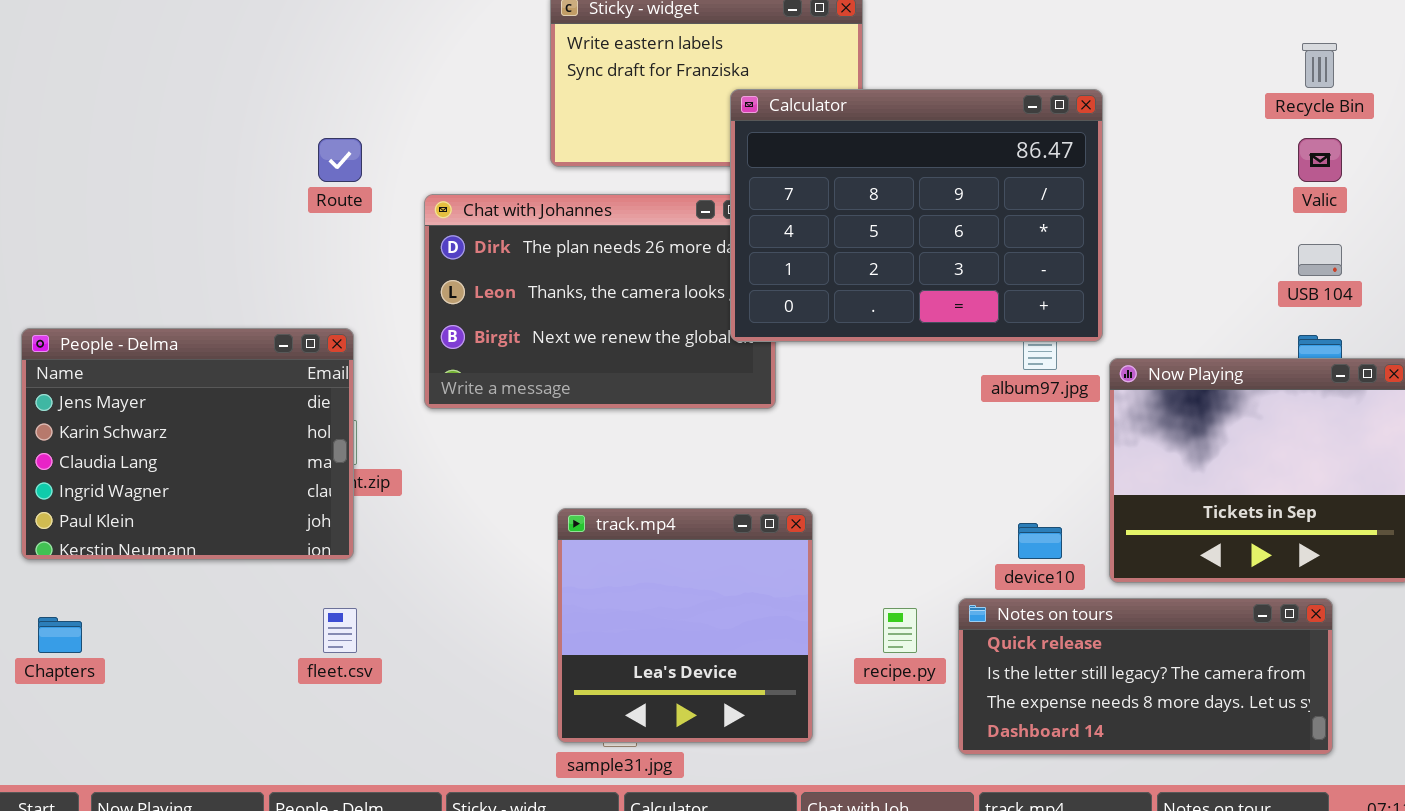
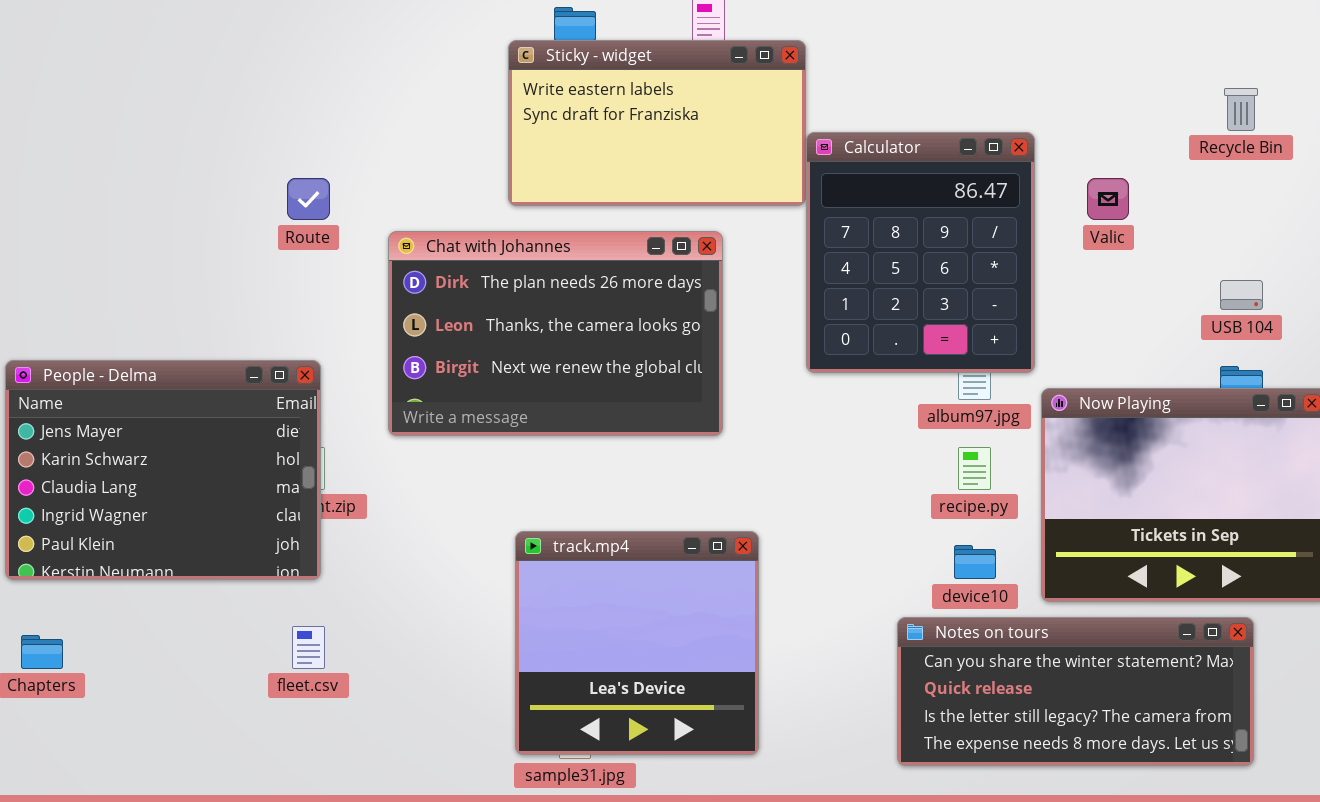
Calculator: [730,89,1103,342] -> [806,132,1035,373], resized
Valic: [1298,138,1342,182] -> [1087,178,1129,220], moved
Notes on tours: [958,598,1333,755] -> [897,617,1254,766], scrolled up 1 row
recipe.py: [883,608,917,653] -> [958,447,991,490], moved

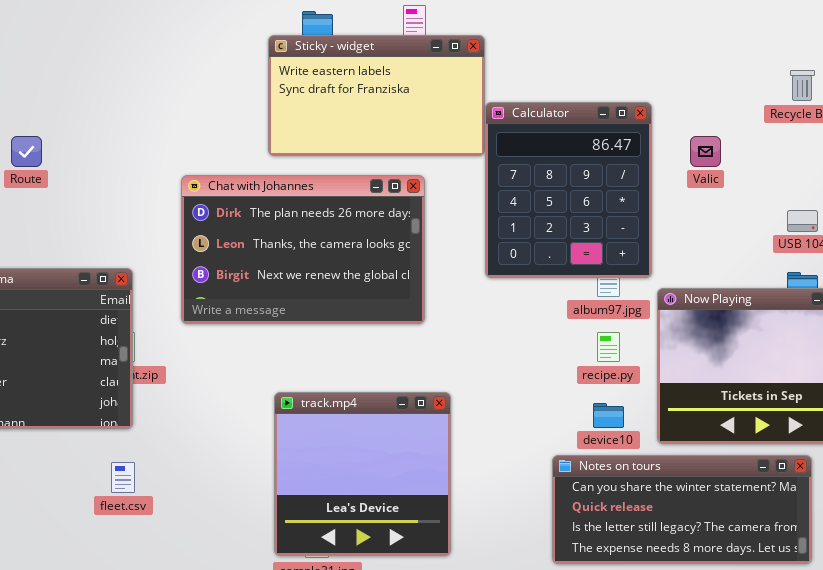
Route: [287,178,330,220] -> [11,136,42,167], moved

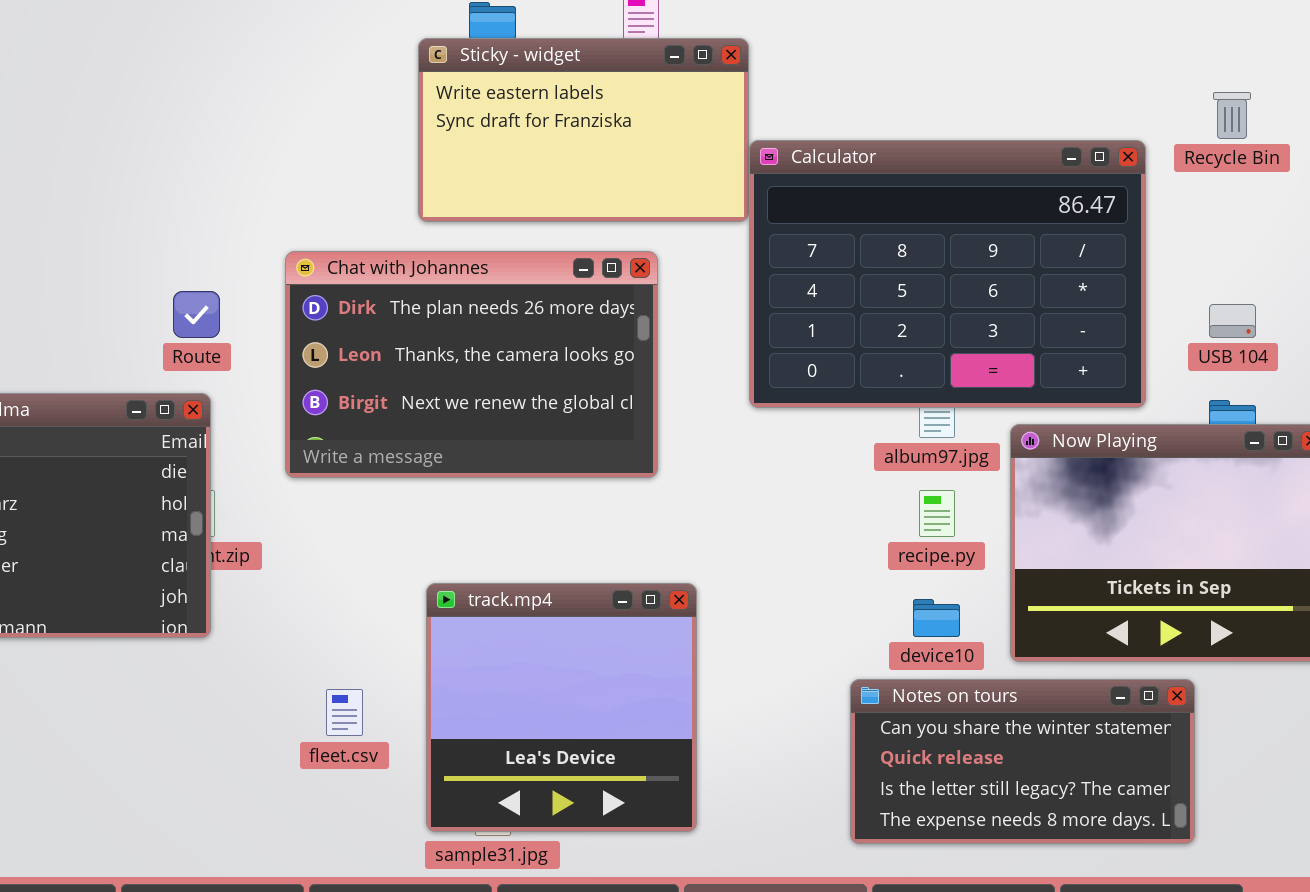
Calculator: [485,102,652,278] -> [749,140,1146,408], resized
Route: [11,136,42,167] -> [173,291,220,338], moved
Notes on tours: [552,455,812,564] -> [850,679,1195,844], resized
fleet.csv: [111,462,135,493] -> [326,689,363,736], moved

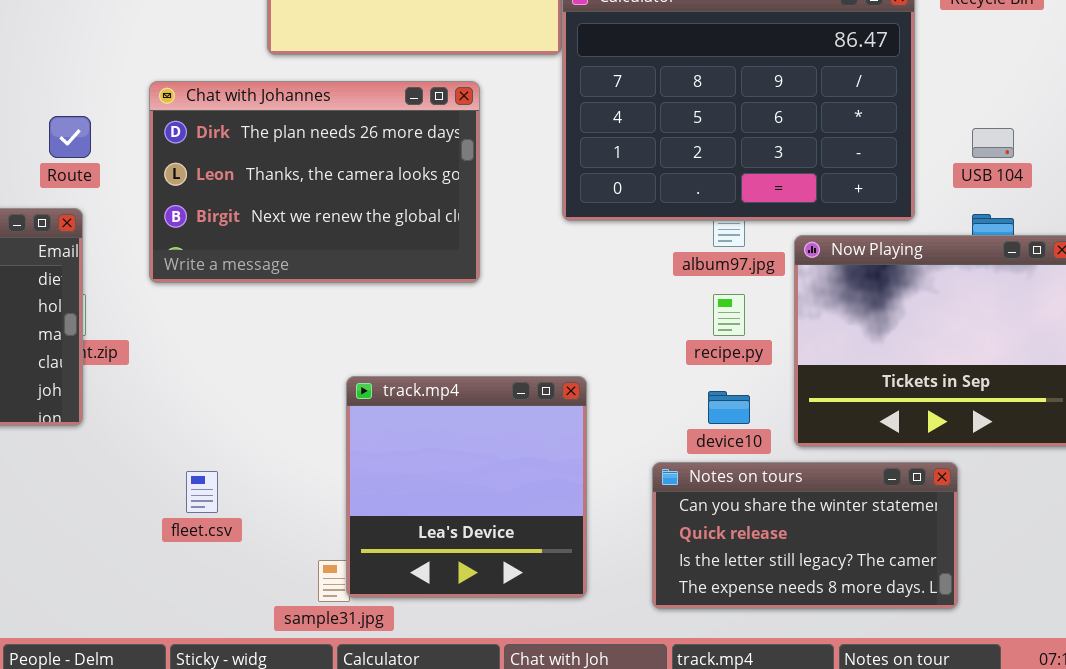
track.mp4: [426,583,697,832] -> [346,376,587,598], moved

